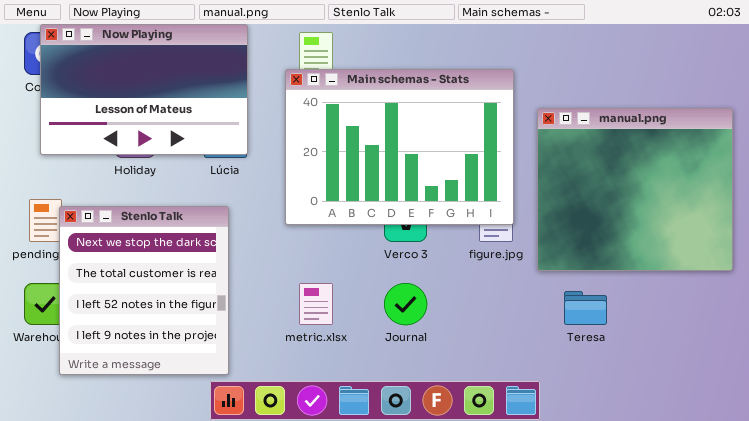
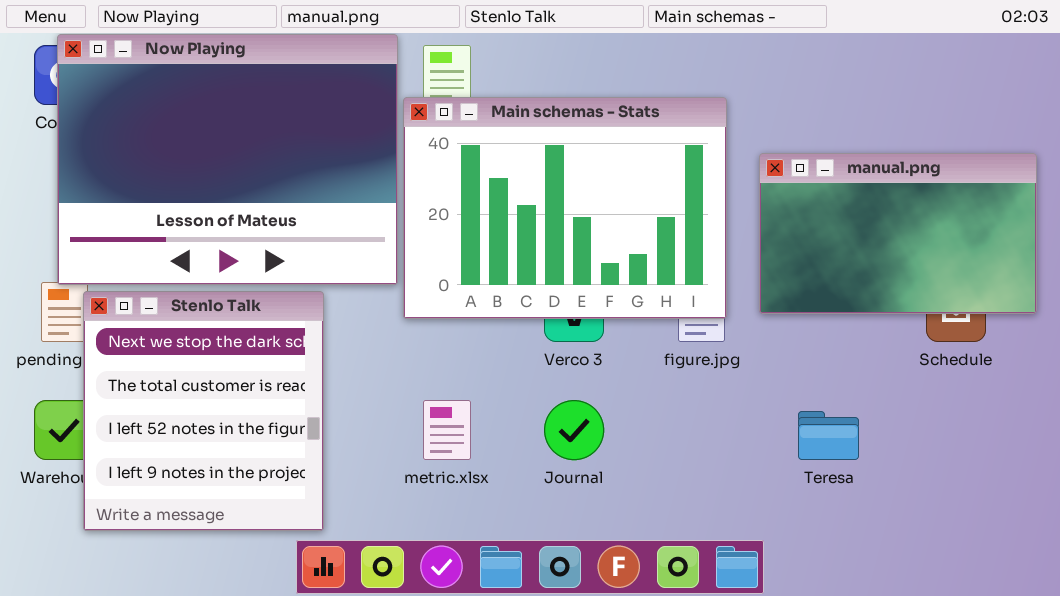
Now Playing: [40,24,248,155] -> [57,34,398,285], resized
manual.png: [537,108,733,271] -> [759,153,1037,314], resized

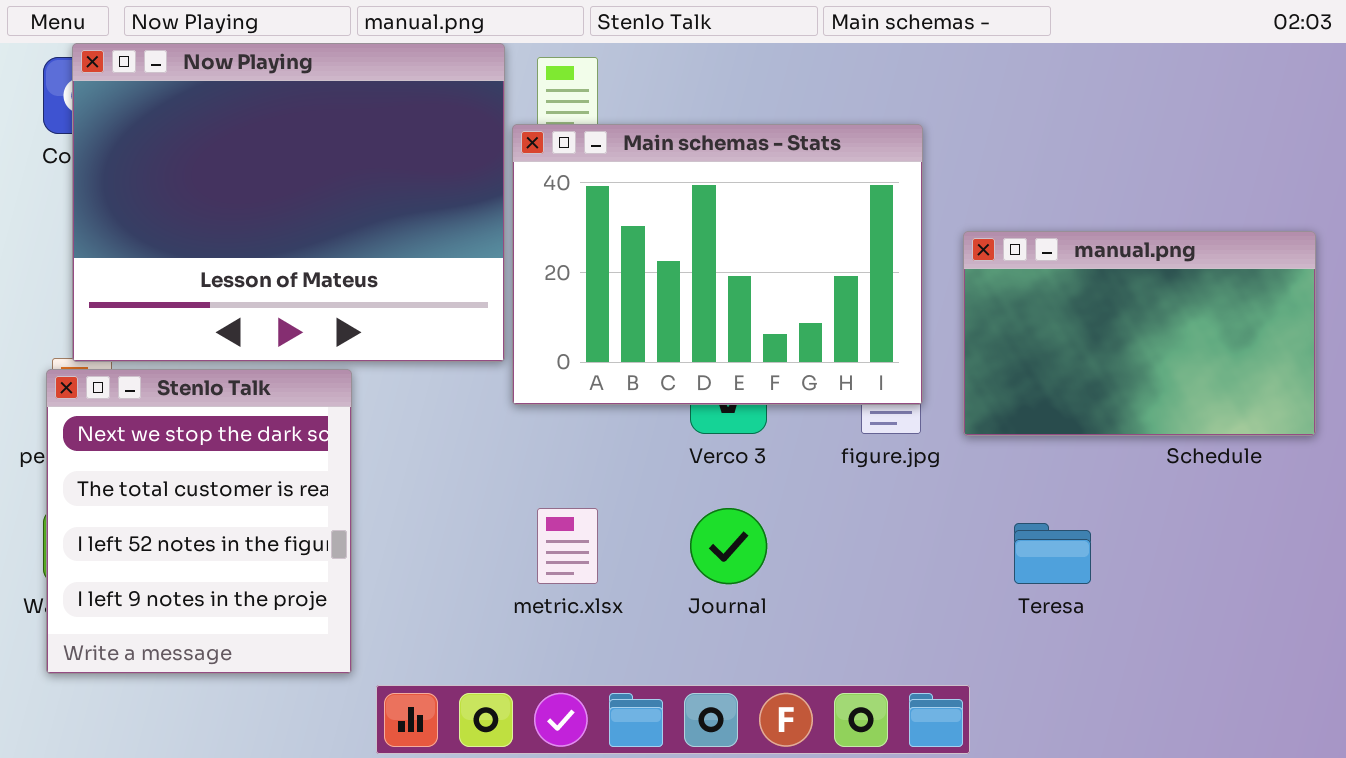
manual.png: [759,153,1037,314] -> [963,231,1316,436], moved
Stenlo Talk: [83,291,324,531] -> [46,369,352,674], moved

